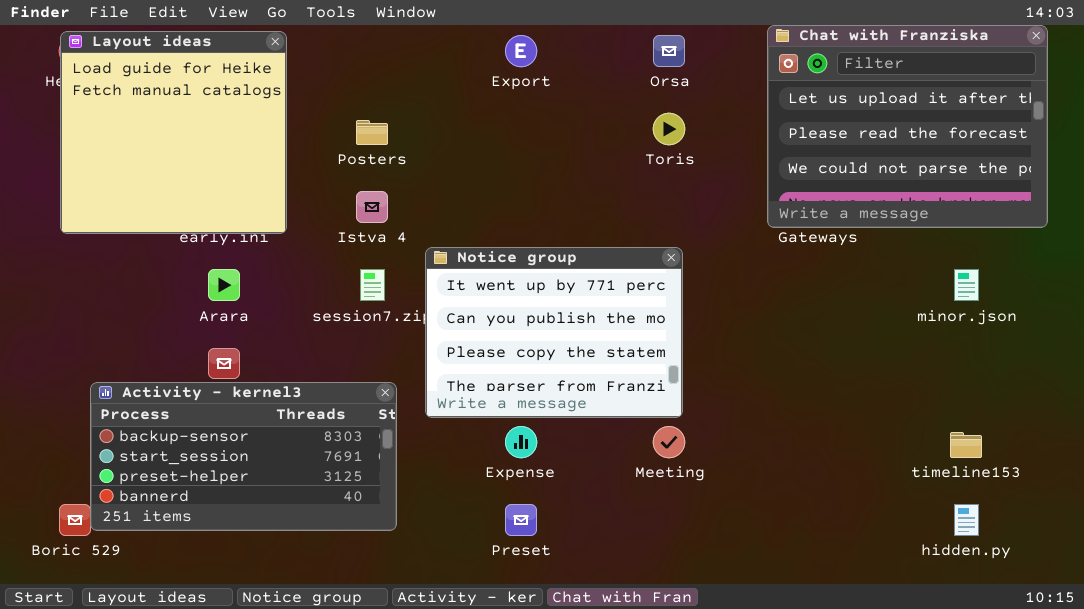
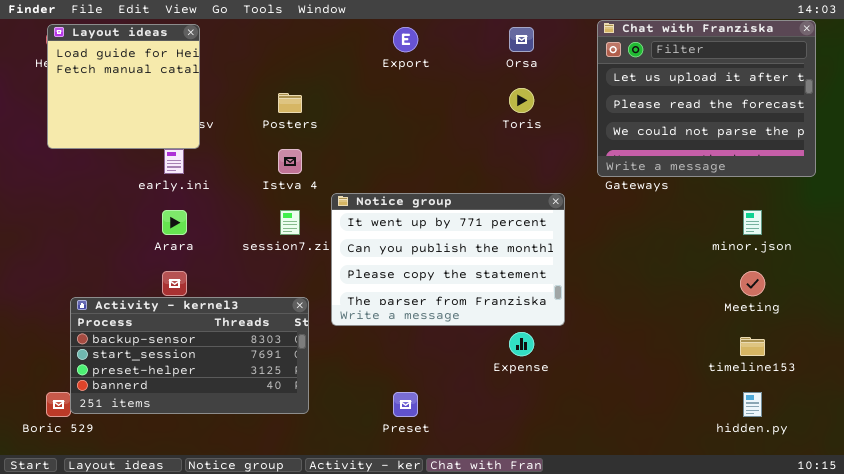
Layout ideas: [60,31,287,234] -> [47,24,200,149], resized
Notice group: [425,247,683,418] -> [331,193,565,326], resized
Expense: [505,426,537,458] -> [509,332,534,356], moved
Meeting: [653,426,685,458] -> [740,271,765,296], moved

